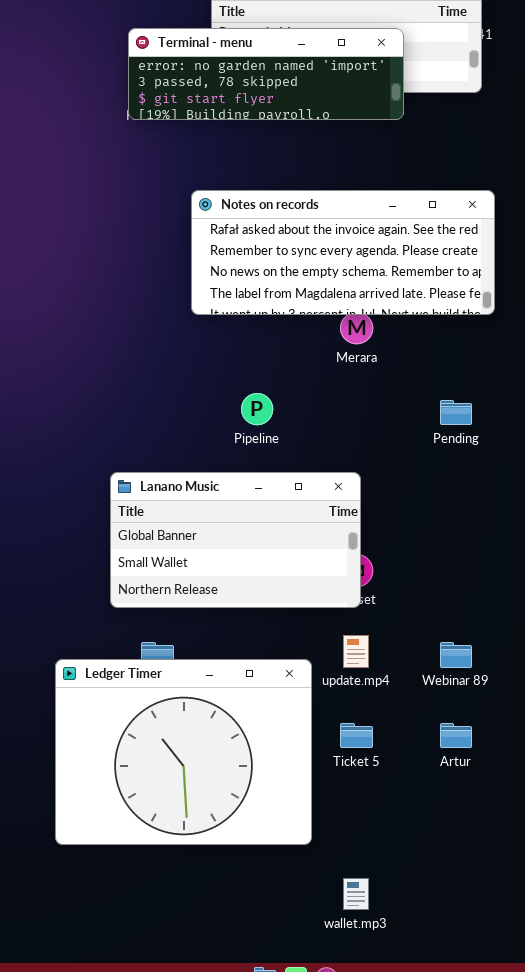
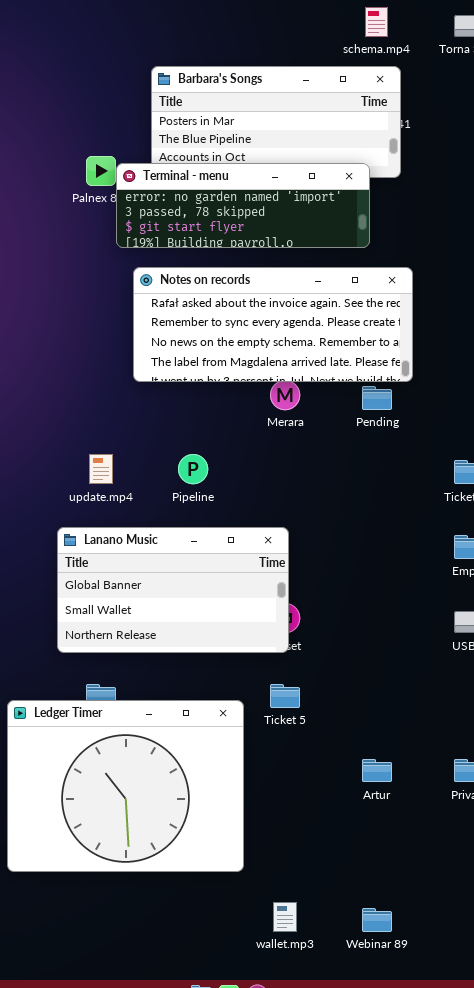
Terminal - menu: [128,28,404,120] -> [116,163,370,248], moved
Pending: [440,400,472,425] -> [362,386,392,410], moved
update.mp4: [343,635,369,668] -> [89,454,113,484], moved
Webinar 89: [440,642,472,668] -> [362,908,392,932], moved
Ticket 5: [340,723,373,748] -> [270,684,300,708], moved

